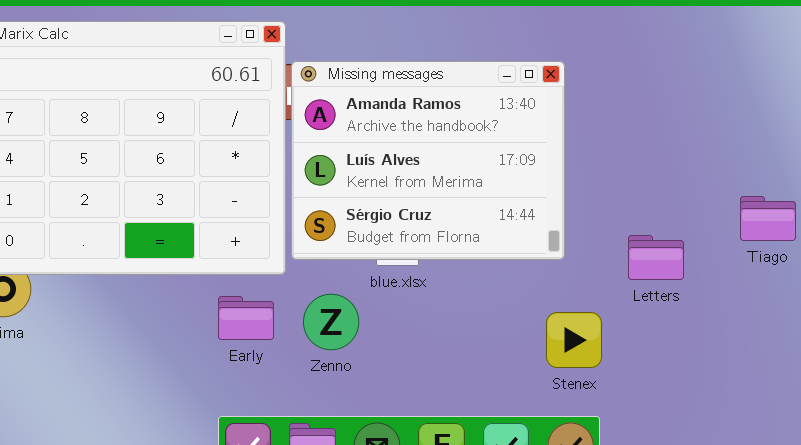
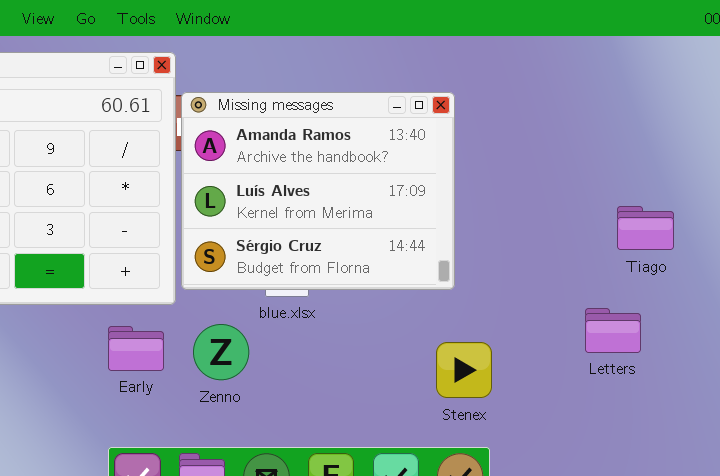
Tiago: [740,196,796,241] -> [617,206,674,250], moved
Letters: [628,235,684,280] -> [585,308,641,353], moved

